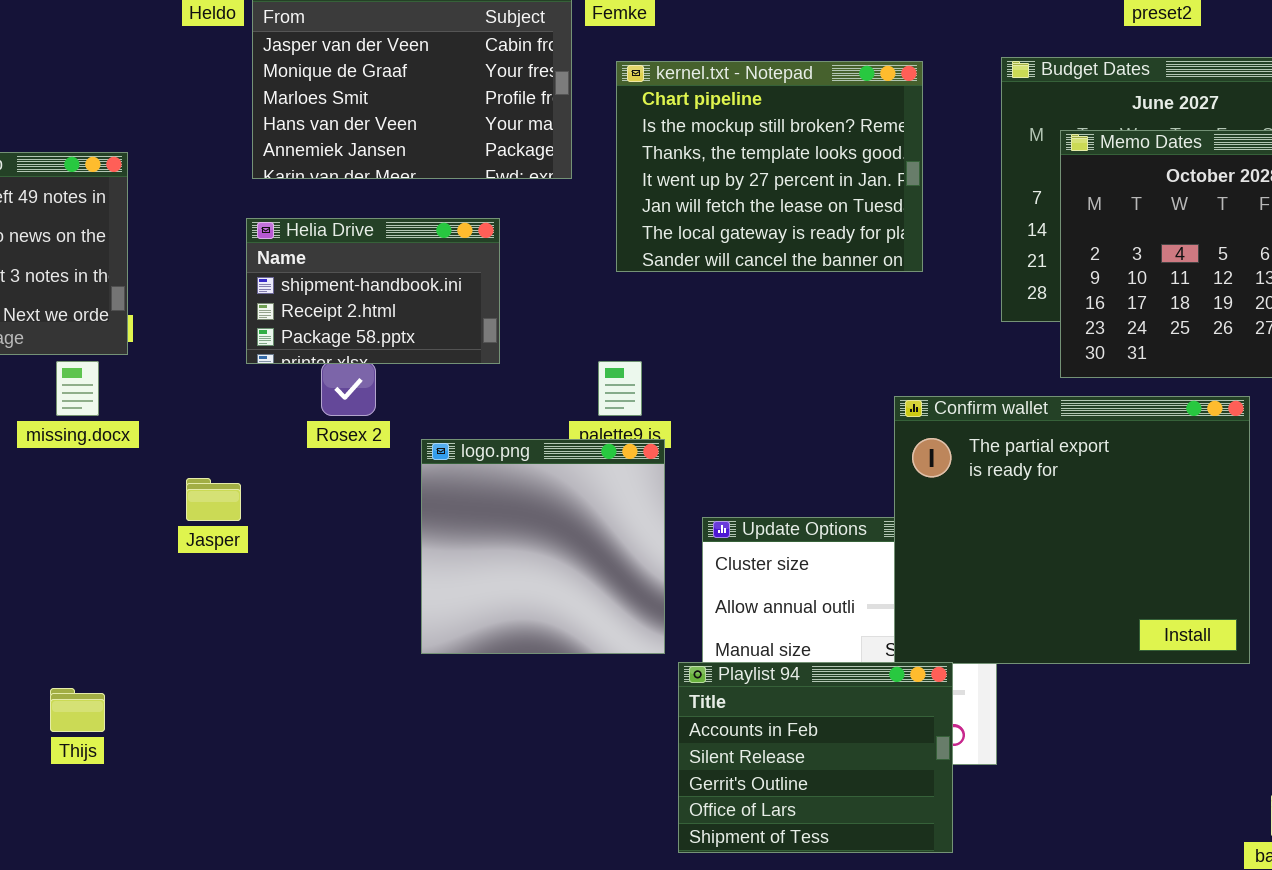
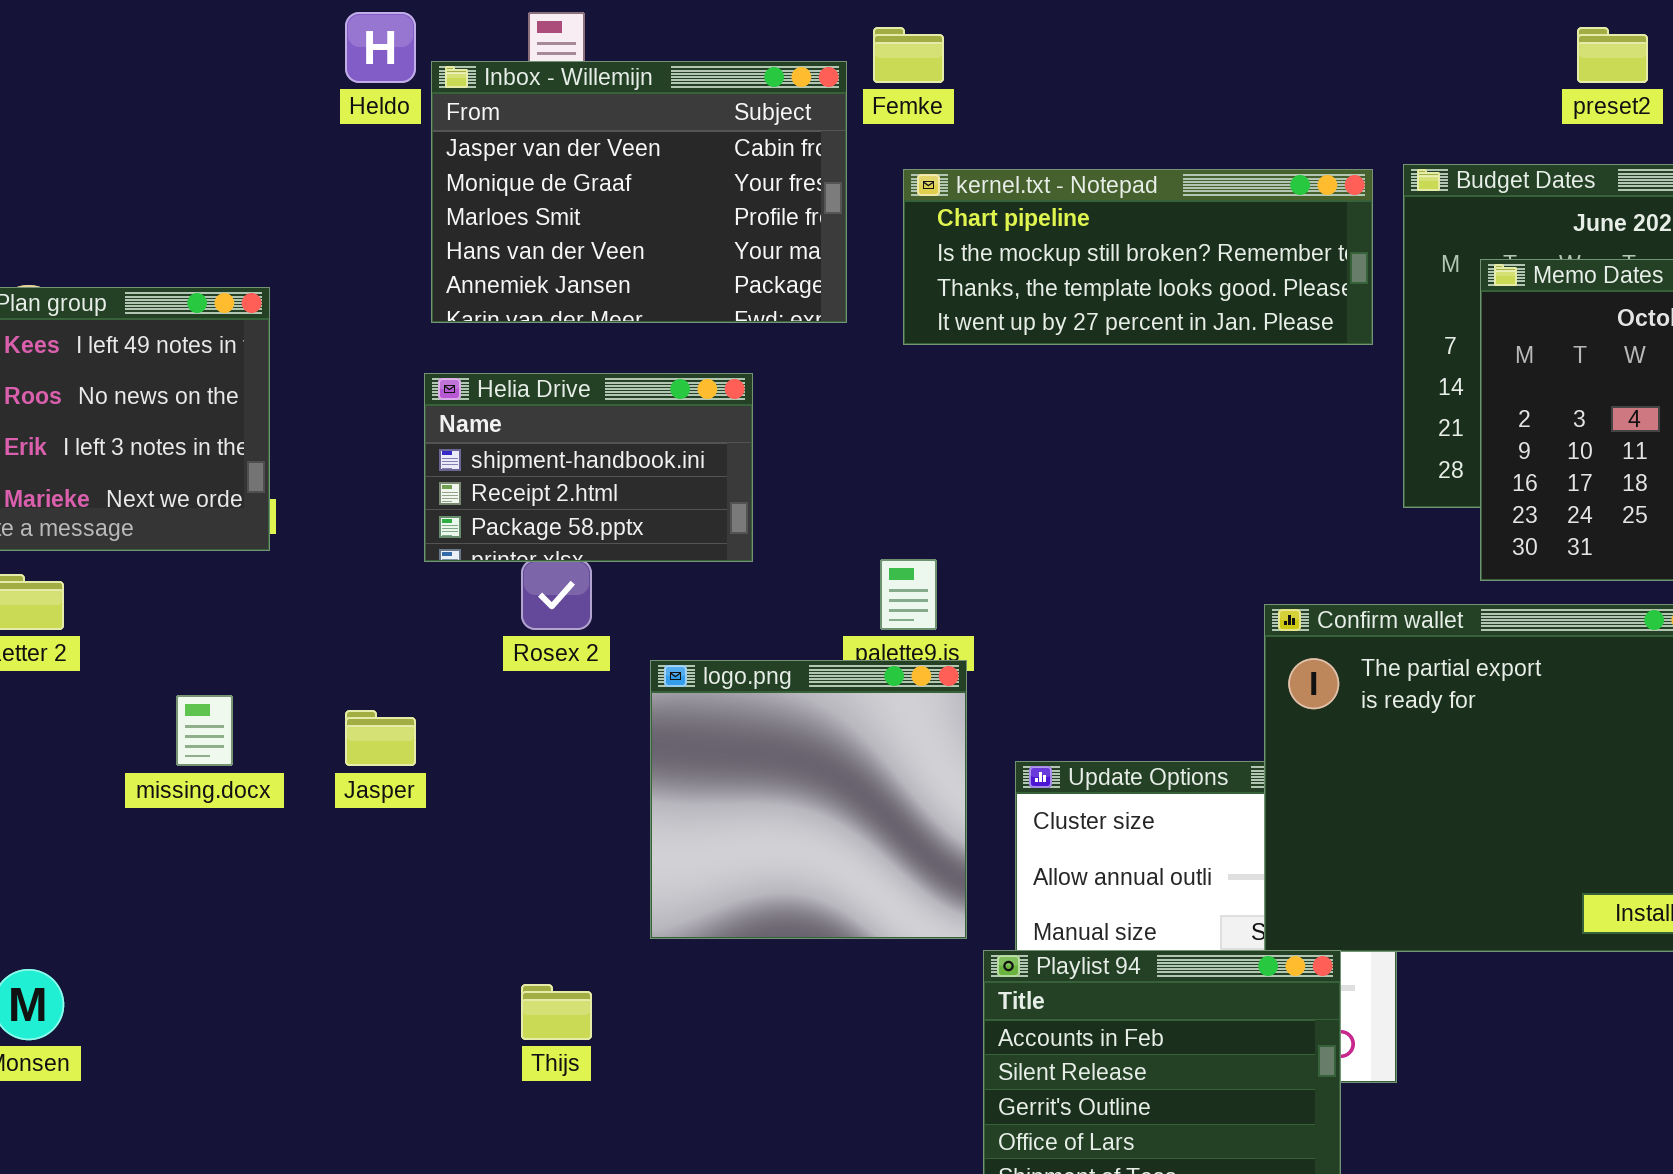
kernel.txt - Notepad: [616,61,923,272] -> [903,169,1373,345], resized
missing.docx: [56,361,99,416] -> [176,695,233,766], moved
Thijs: [50,688,105,732] -> [521,984,592,1040], moved

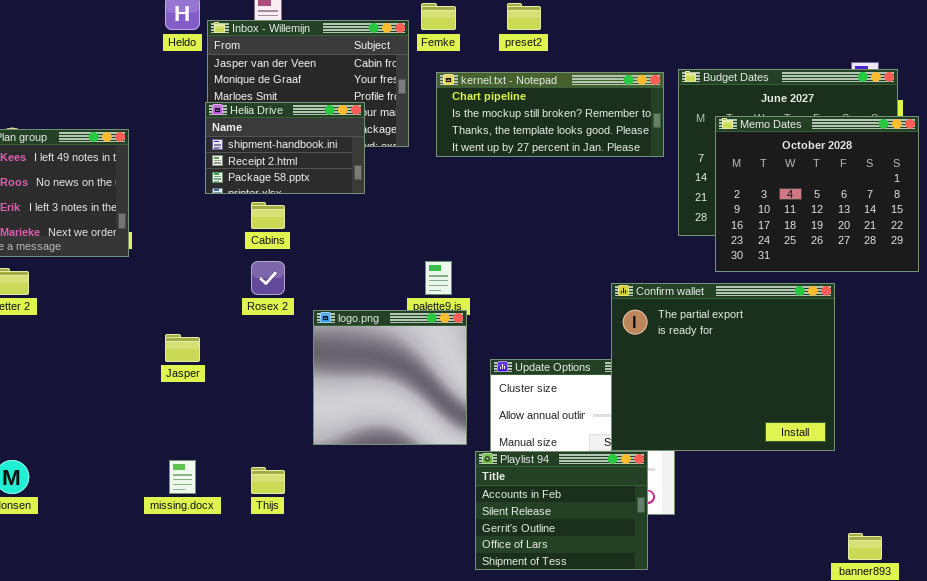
preset2: [1577,27,1648,83] -> [507,3,541,30], moved
Helia Drive: [424,373,753,562] -> [205,102,365,194], moved
missing.docx: [176,695,233,766] -> [169,460,196,494], moved

